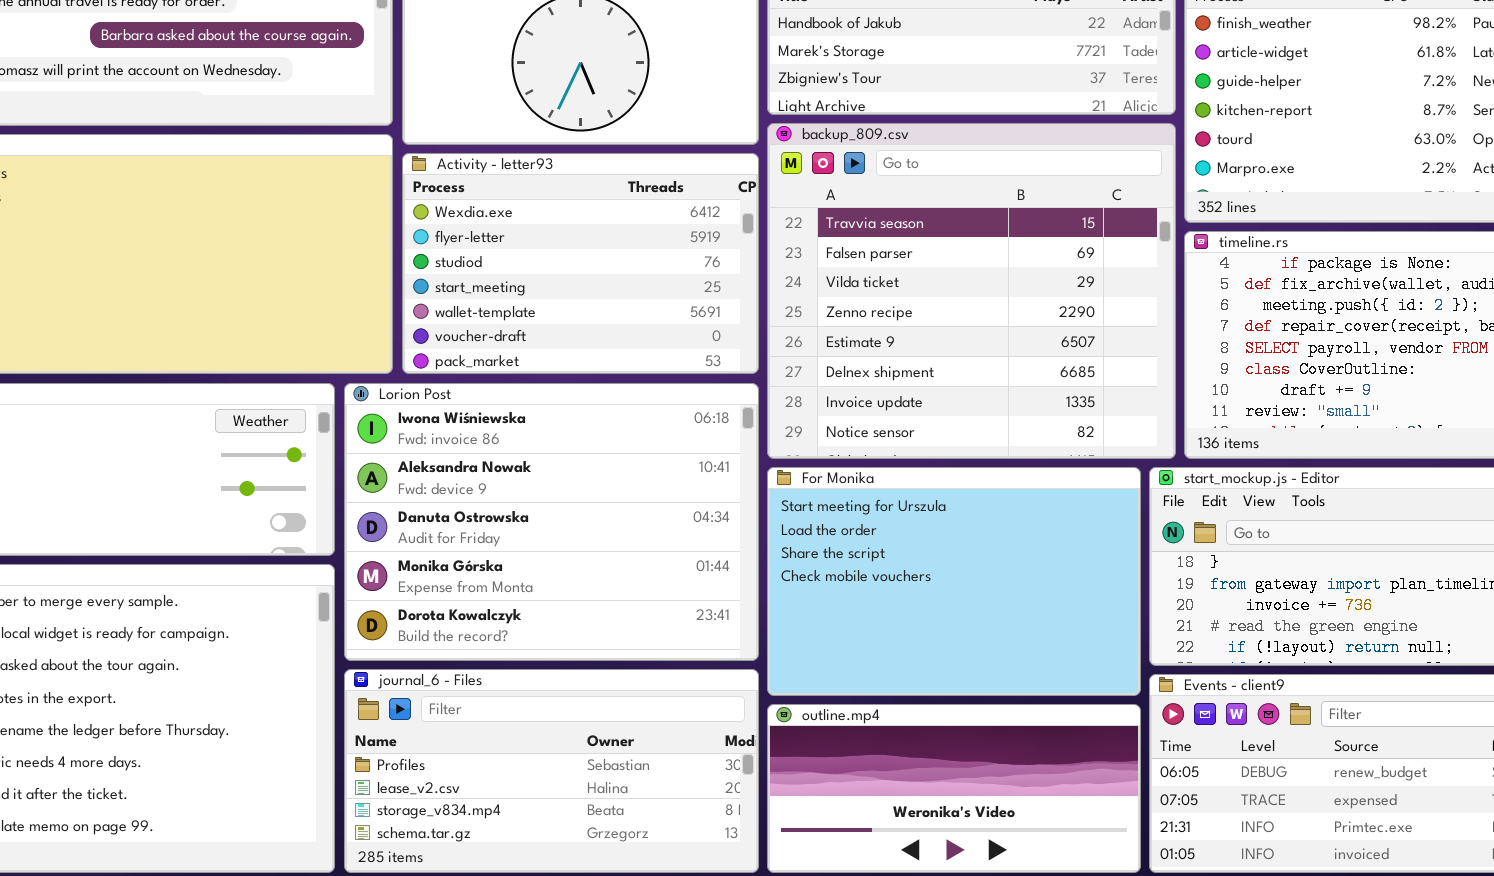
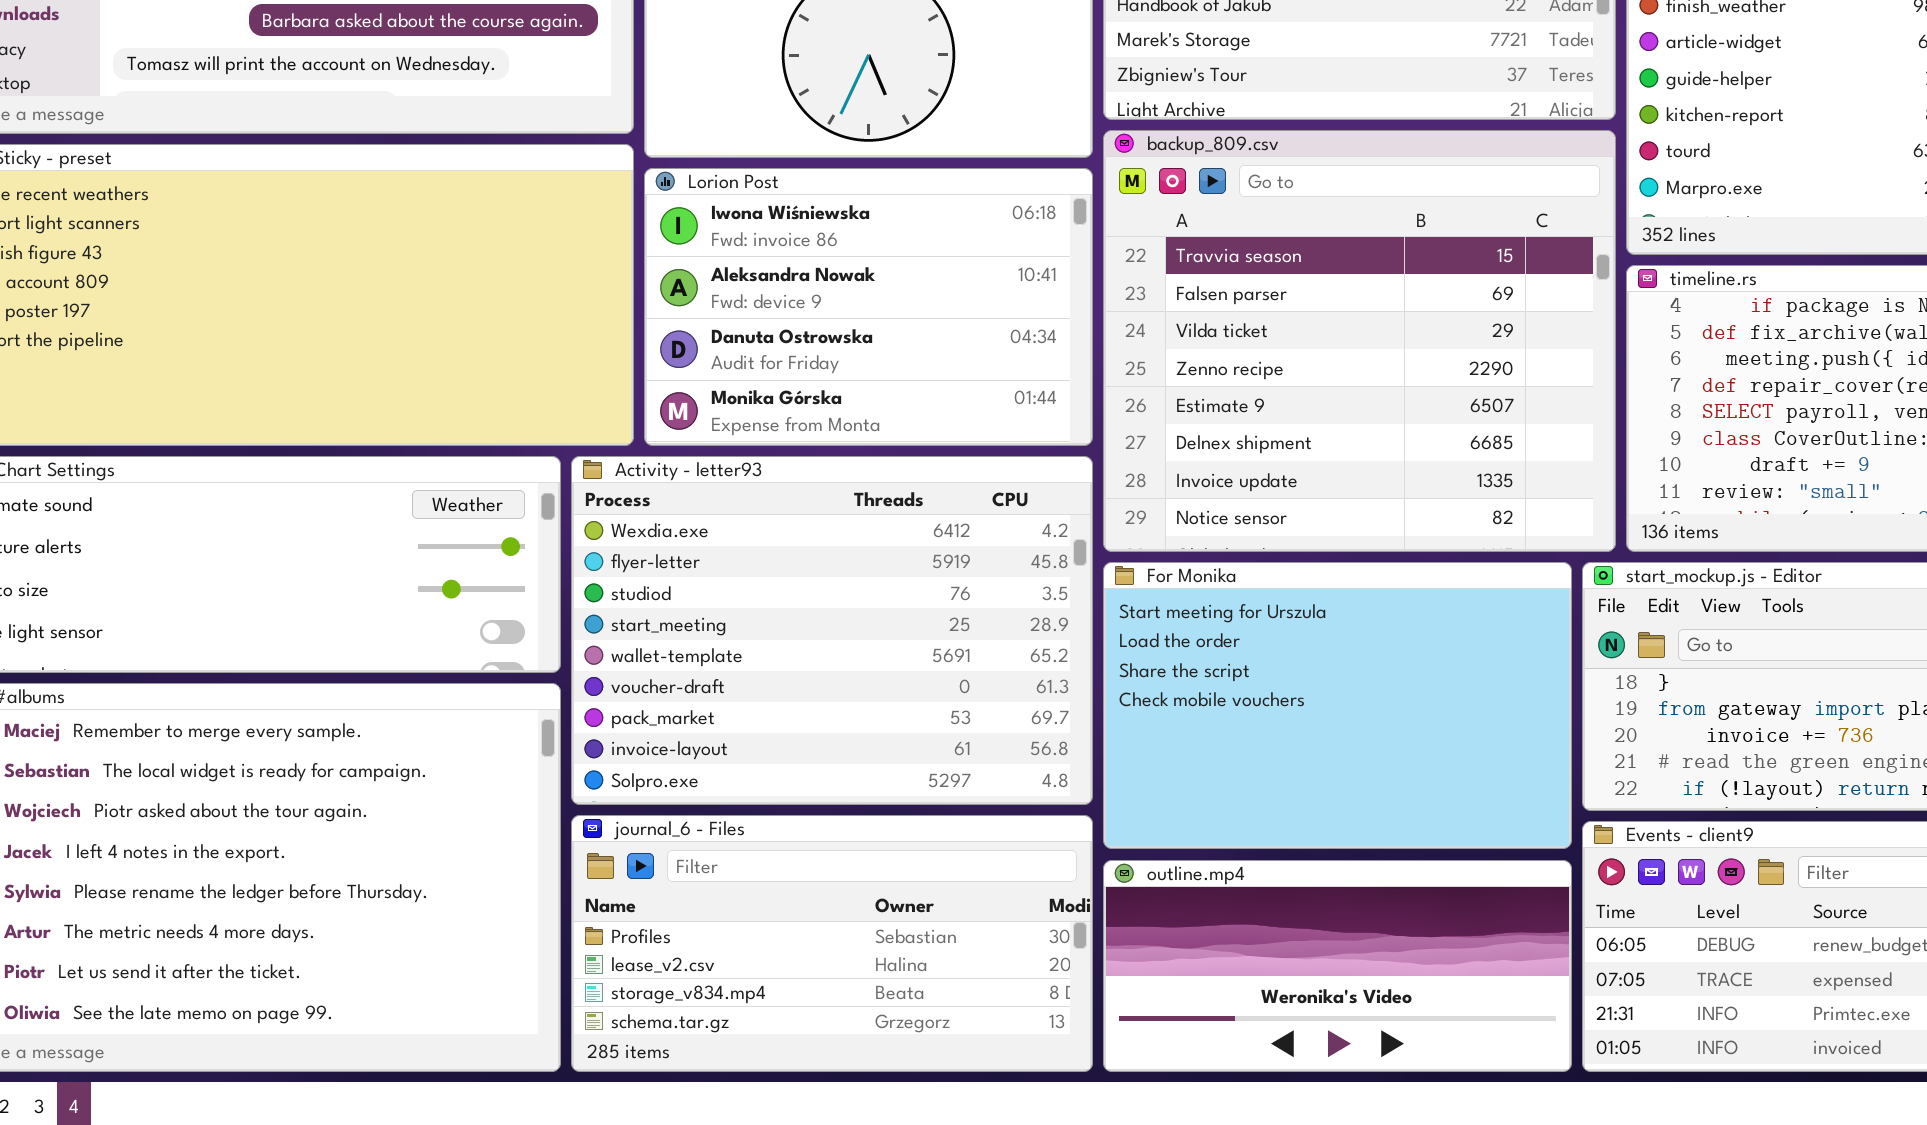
Activity - letter93: [402,153,759,374] -> [571,456,1093,805], moved, resized
Lorion Post: [344,383,759,661] -> [644,168,1093,446], moved, resized

